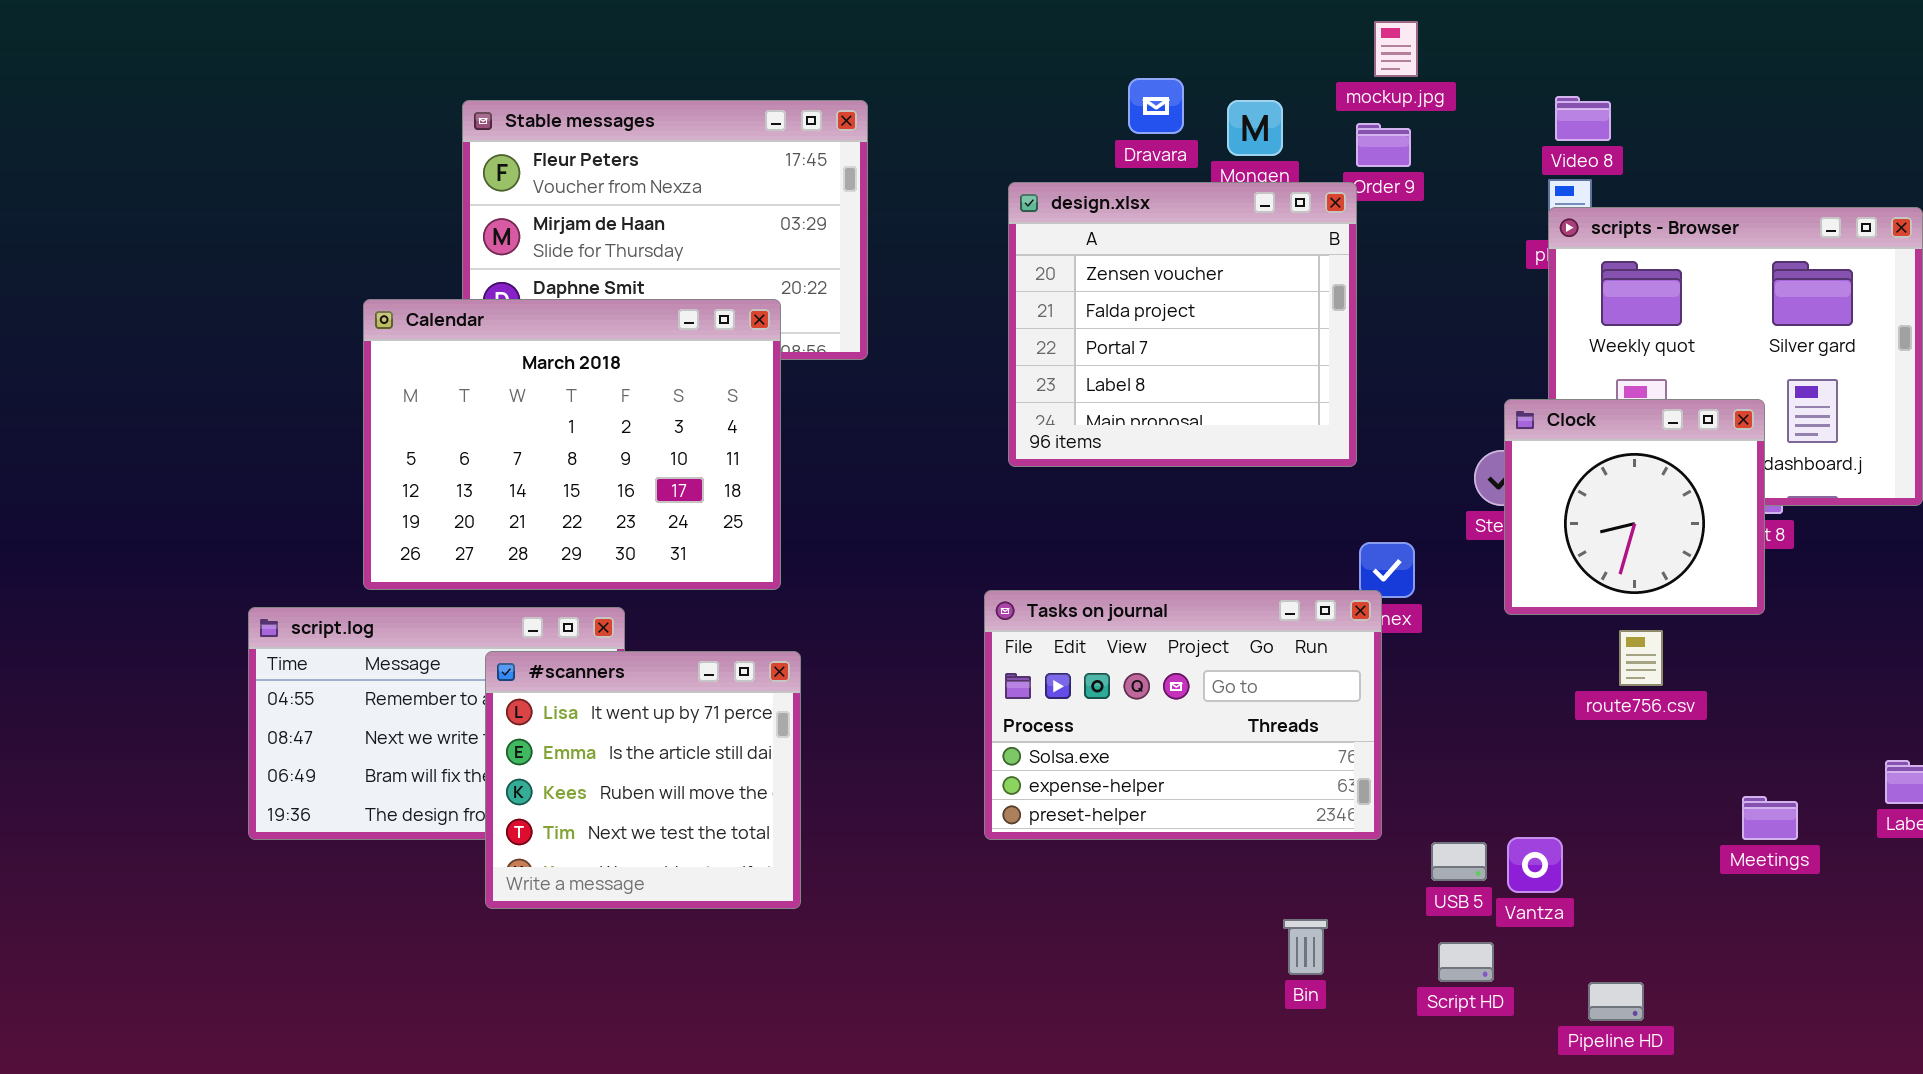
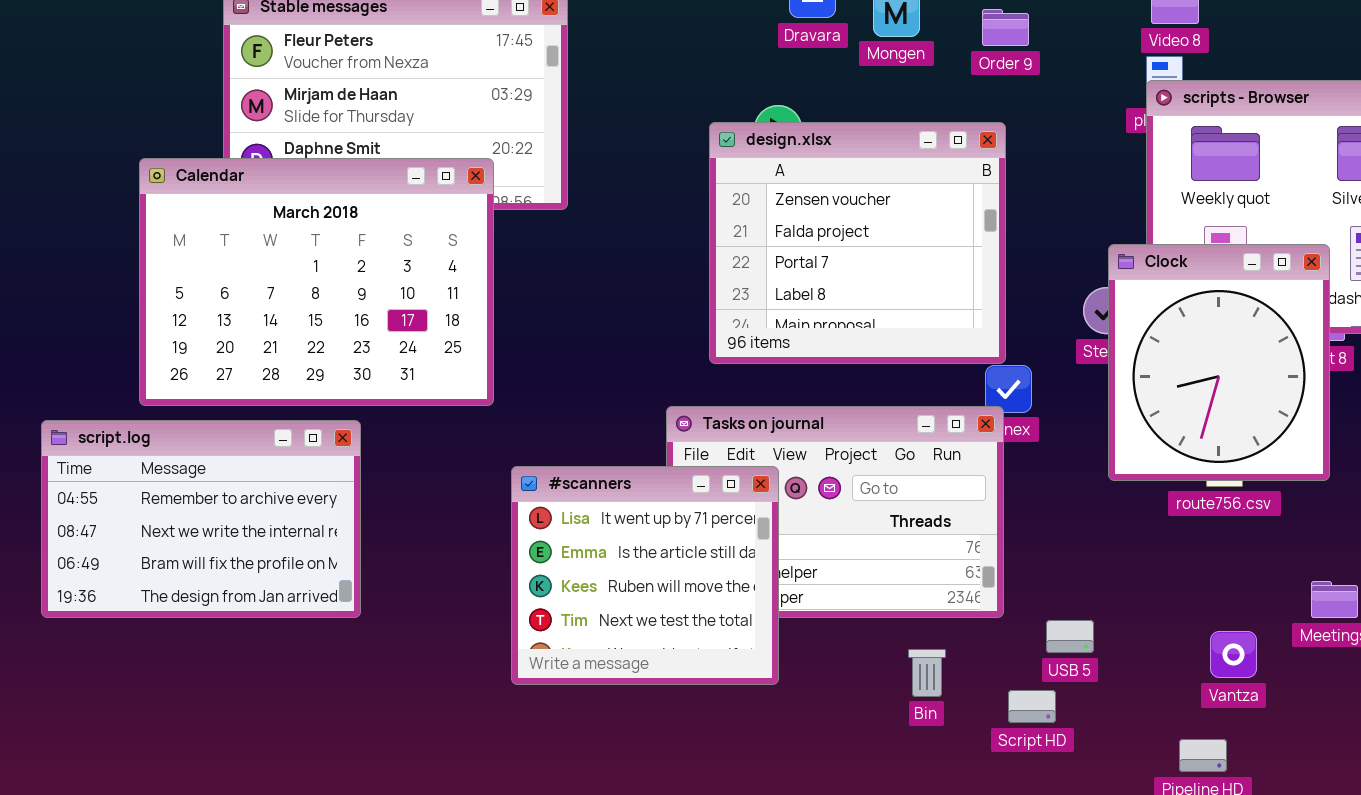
design.xlsx: [1008,182,1357,467] -> [709,122,1006,364], moved
Clock: [1504,399,1765,615] -> [1108,244,1330,481], resized
#scanners: [485,651,801,909] -> [511,466,779,685], moved
Vantza: [1507,837,1563,893] -> [1210,631,1257,678], moved
Bin: [1283,919,1328,975] -> [908,649,946,697], moved
Script HD: [1438,942,1494,982] -> [1008,690,1056,723], moved

